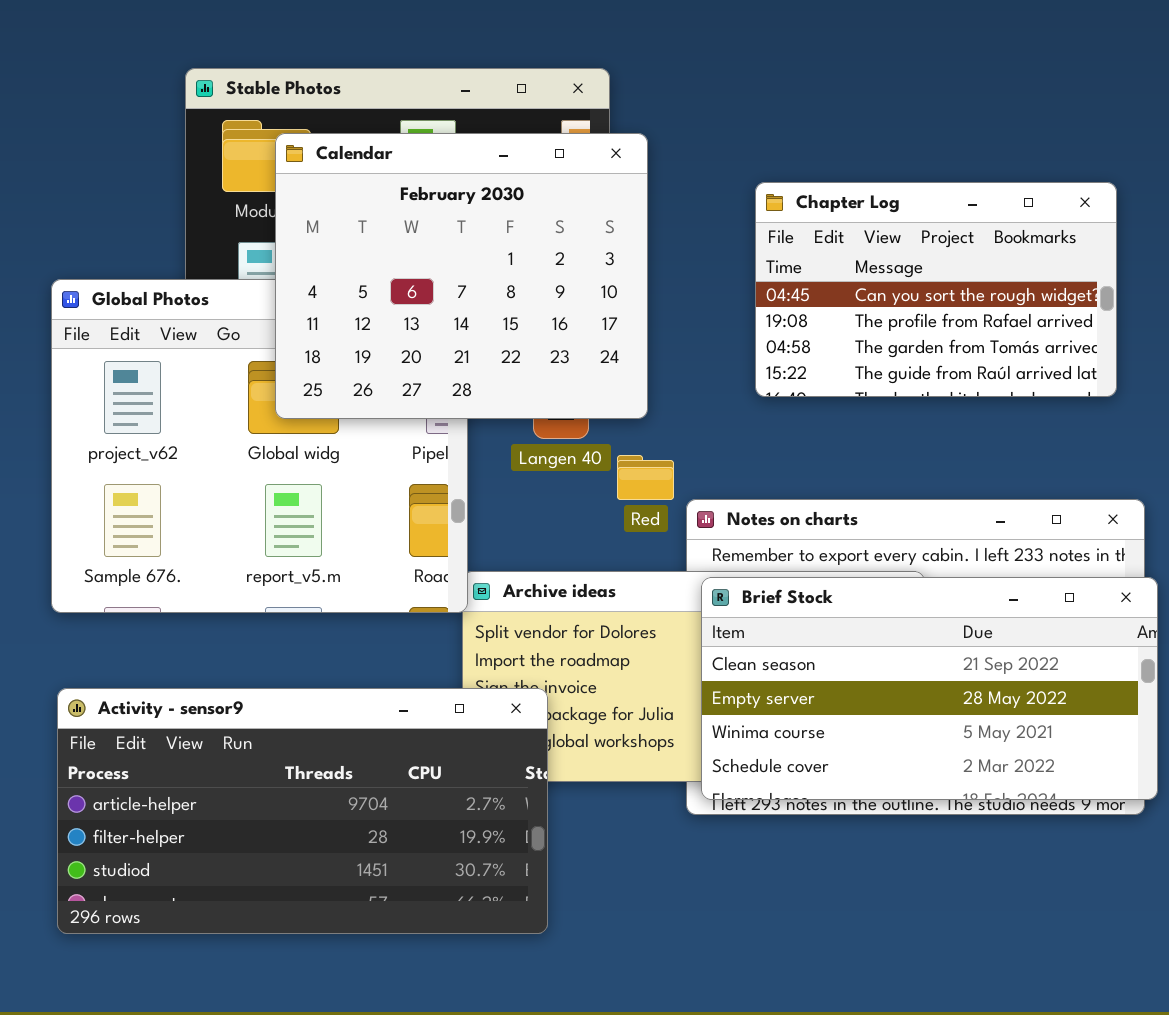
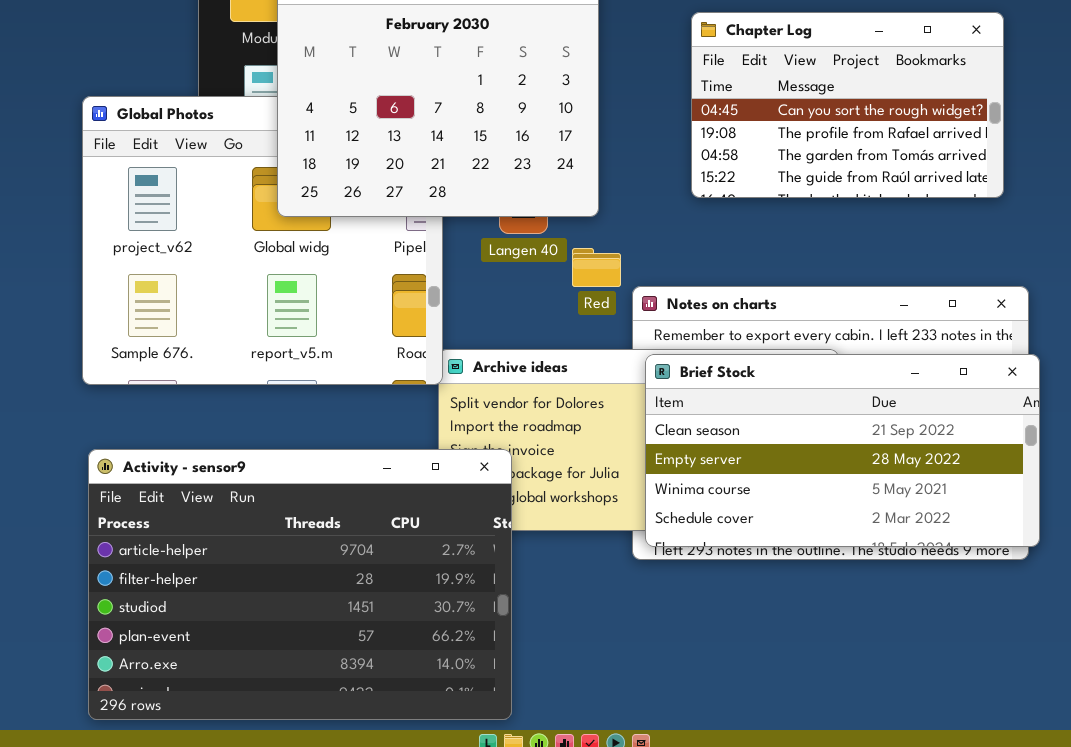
Activity - sensor9: [57,688,548,934] -> [88,449,512,720], resized

